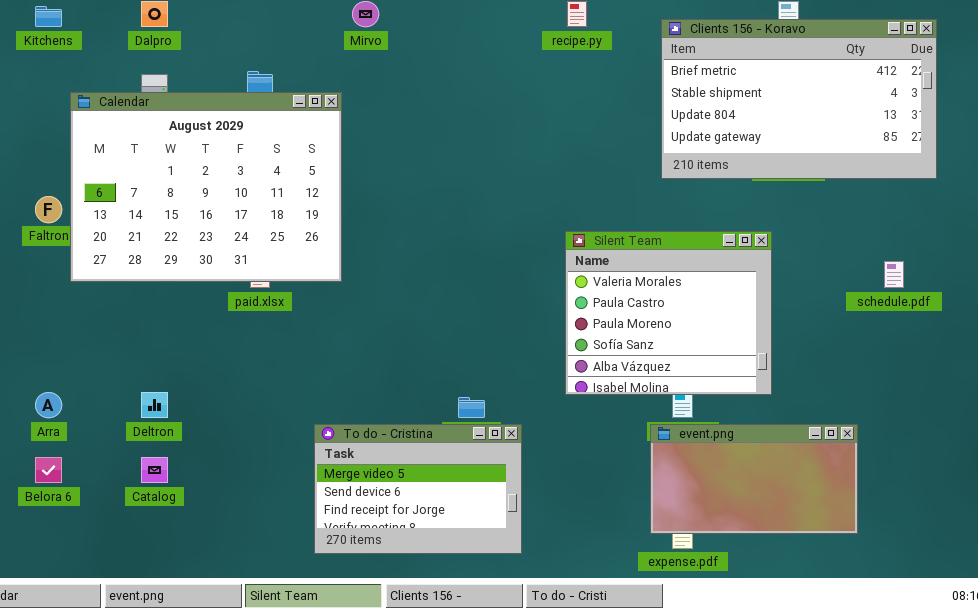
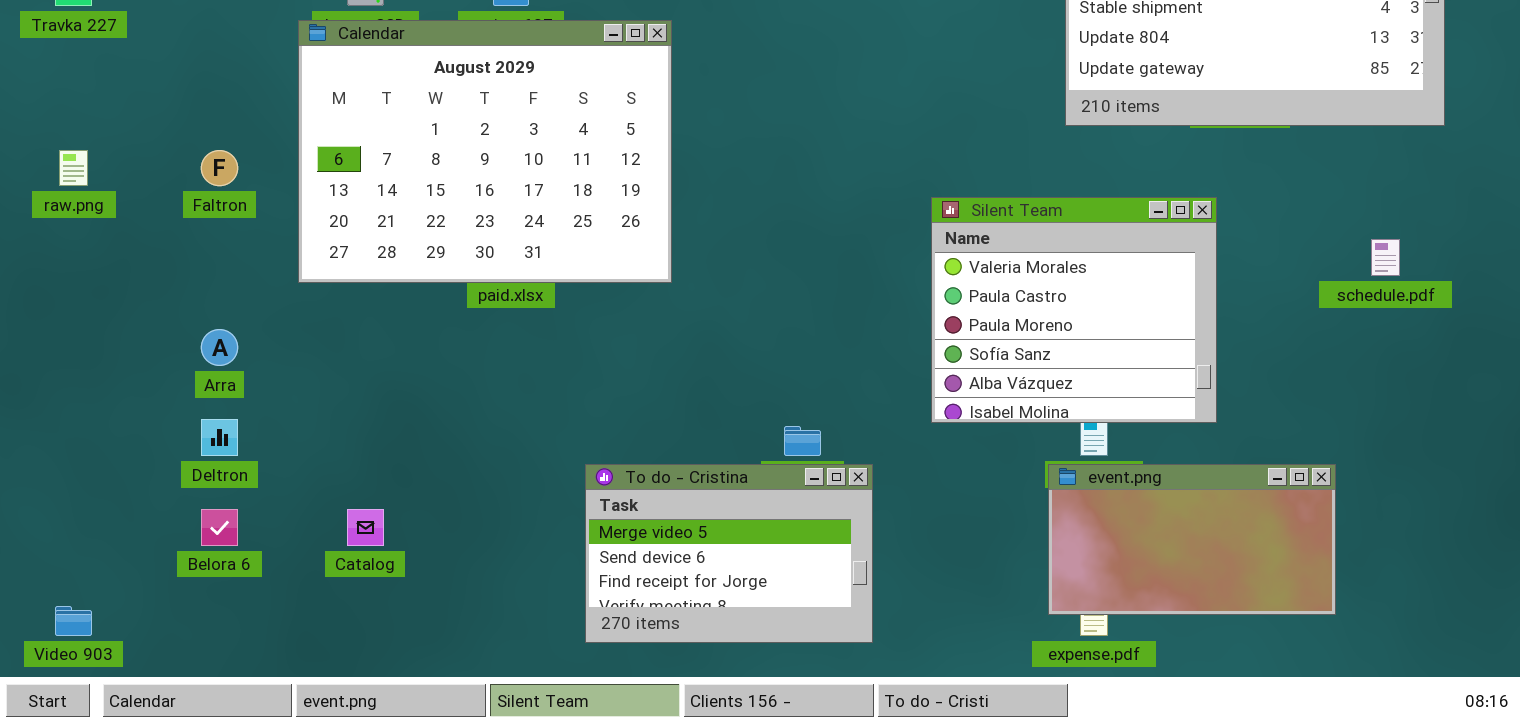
Calendar: [70,92,342,282] -> [298,20,672,283], moved
Arra: [35,392,62,418] -> [201,329,238,366], moved
Deltron: [141,392,168,418] -> [201,419,238,456], moved

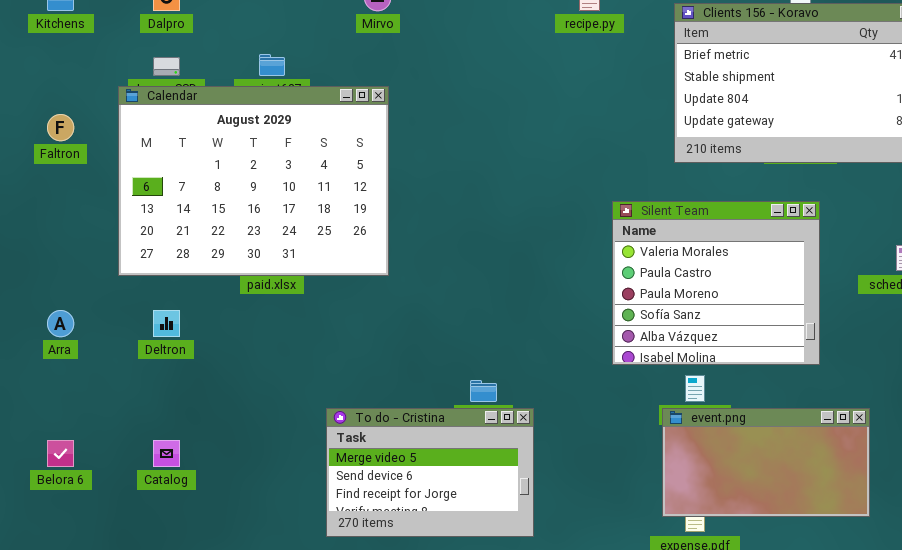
Faltron: [201,150,238,186] -> [47,114,74,141], moved
Silent Team: [931,197,1217,423] -> [612,201,820,365], moved
Deltron: [201,419,238,456] -> [153,310,180,337], moved

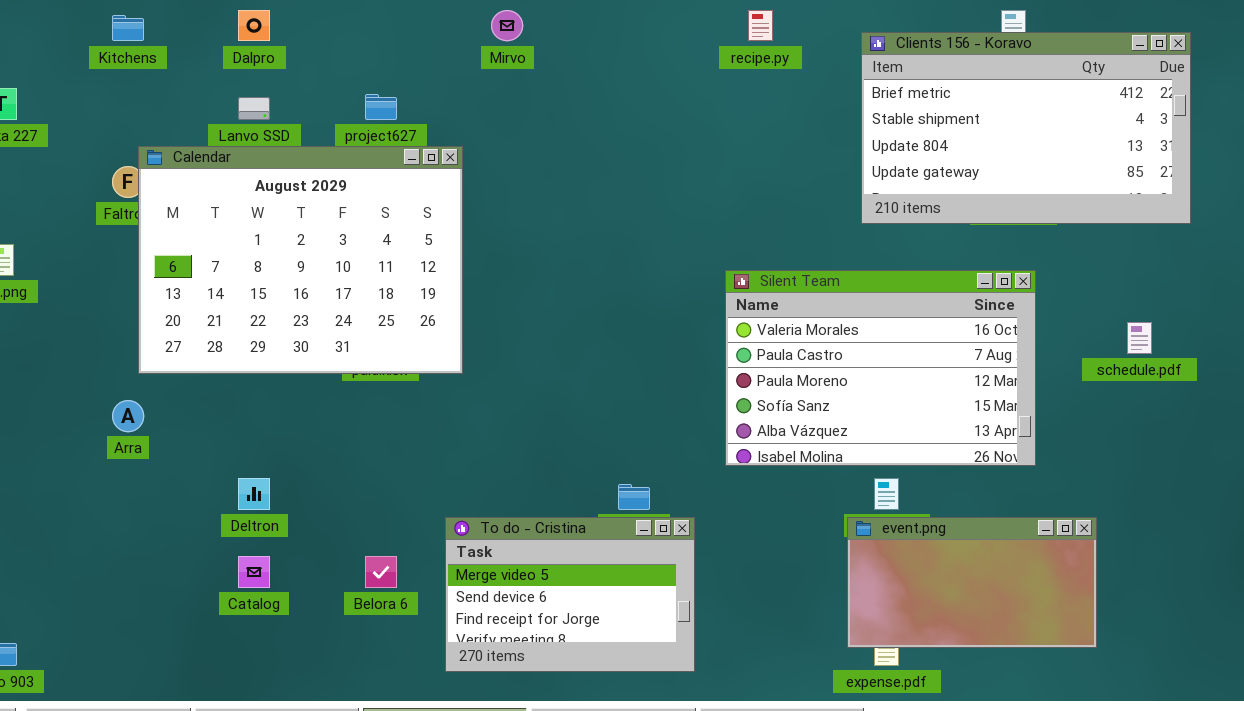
Calendar: [118,86,389,276] -> [138,146,463,374], moved
Silent Team: [612,201,820,365] -> [725,270,1036,466], resized
Deltron: [153,310,180,337] -> [238,478,270,510], moved
Belora 6: [47,440,74,467] -> [365,556,397,588], moved

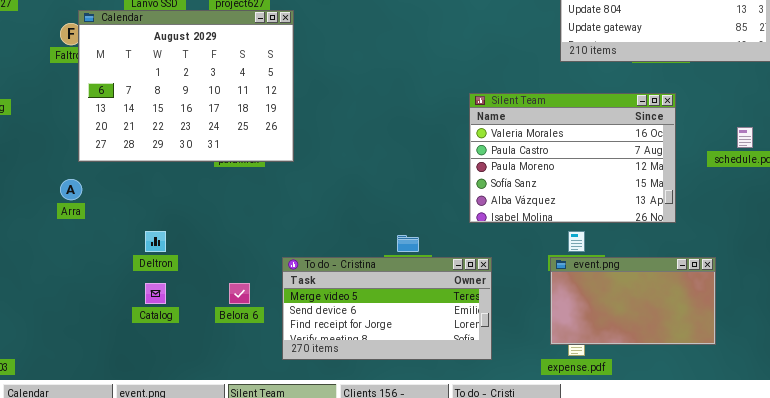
To do - Cristina: [445,517,695,672] -> [282,257,492,360], resized

